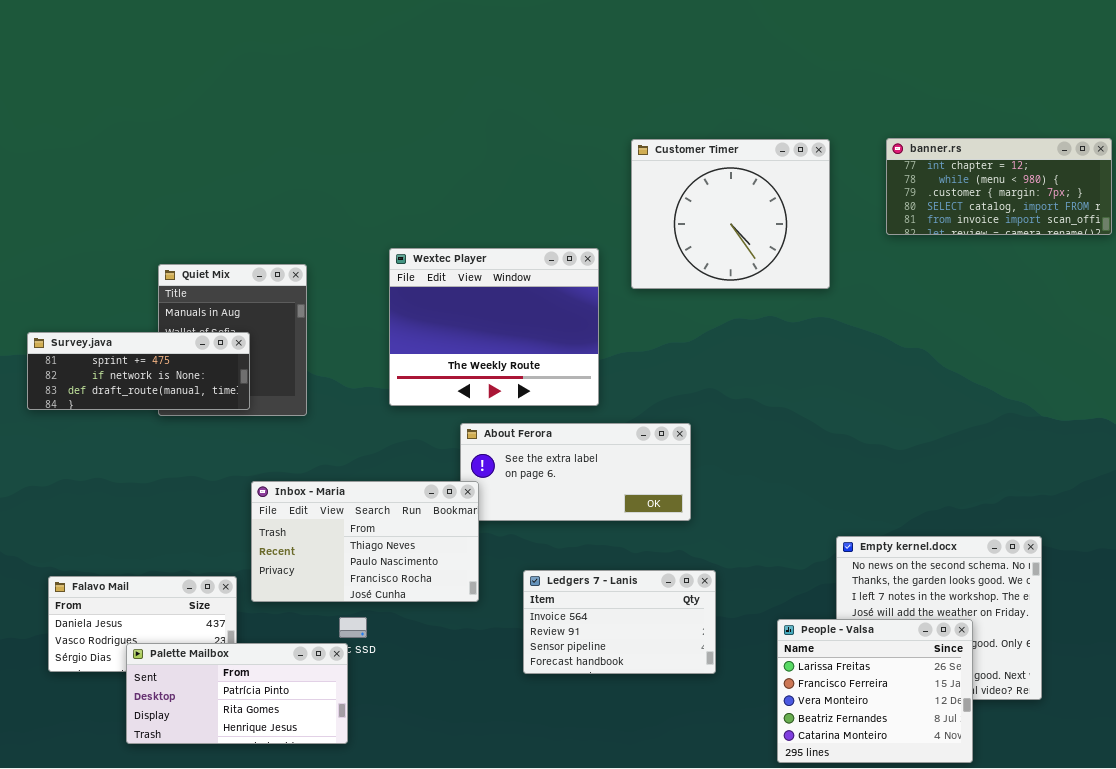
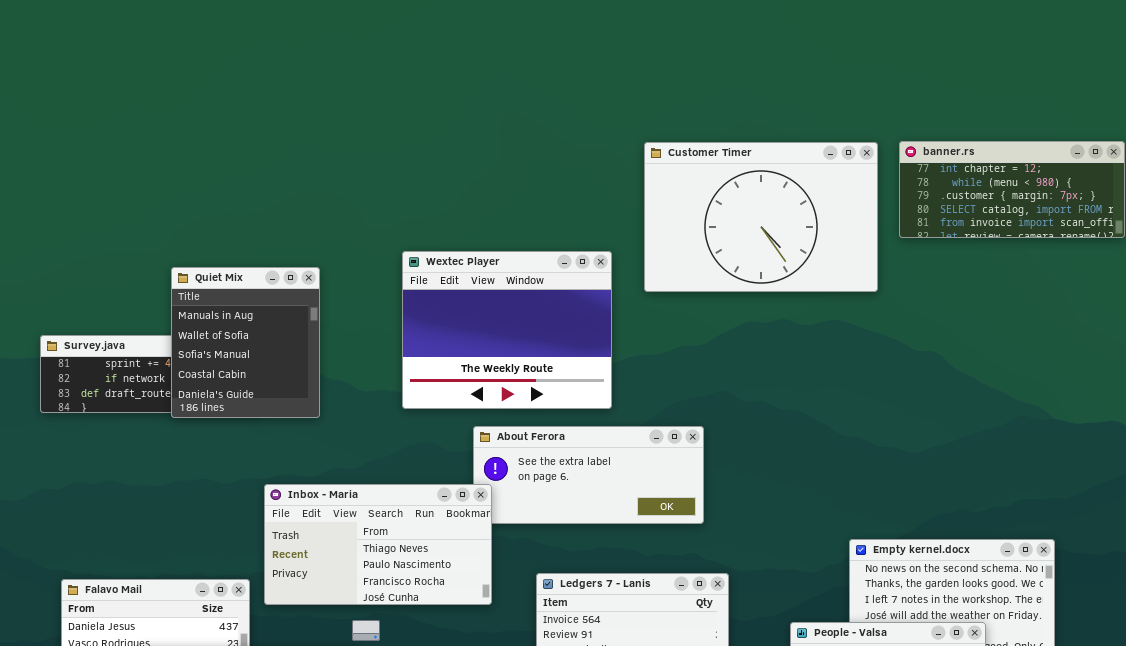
Customer Timer: [631,139,830,289] -> [644,142,878,292], resized
Quiet Mix: [158,264,307,416] -> [171,267,320,418], raised

